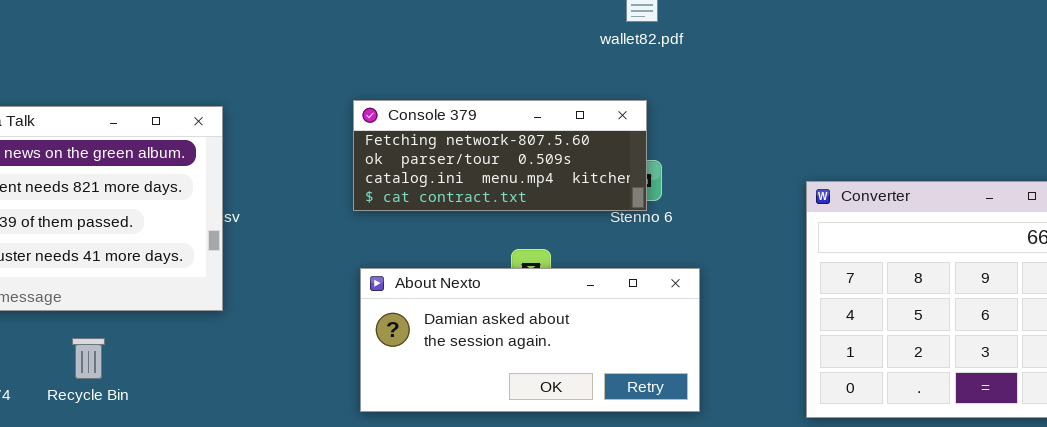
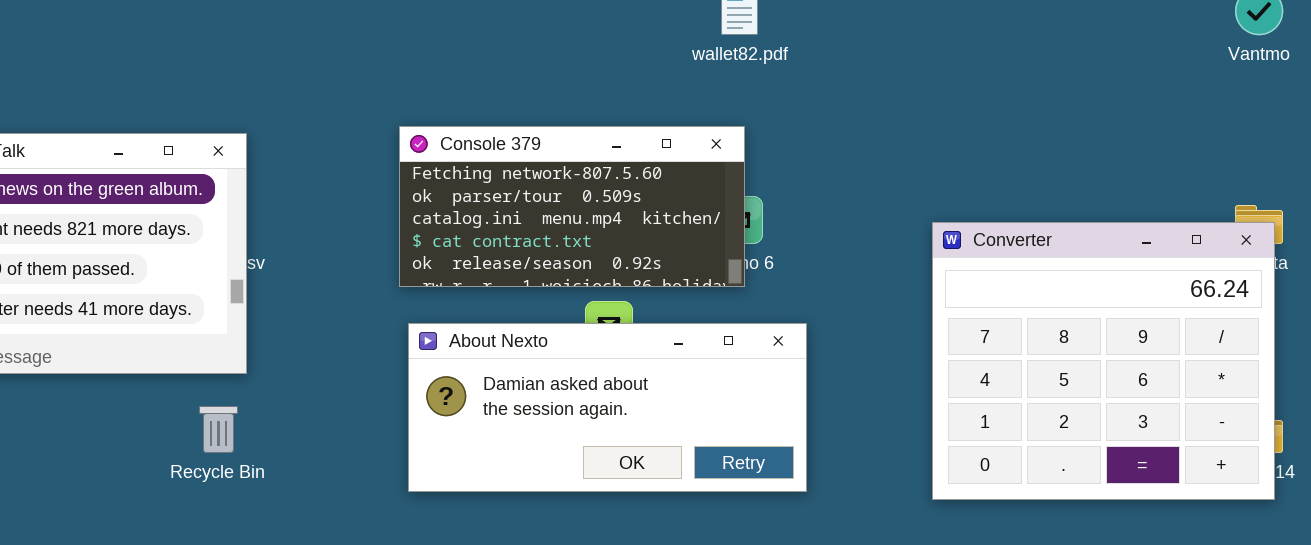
Console 379: [353,100,647,211] -> [399,126,745,287], resized
Recycle Bin: [72,338,105,379] -> [199,406,238,453], moved

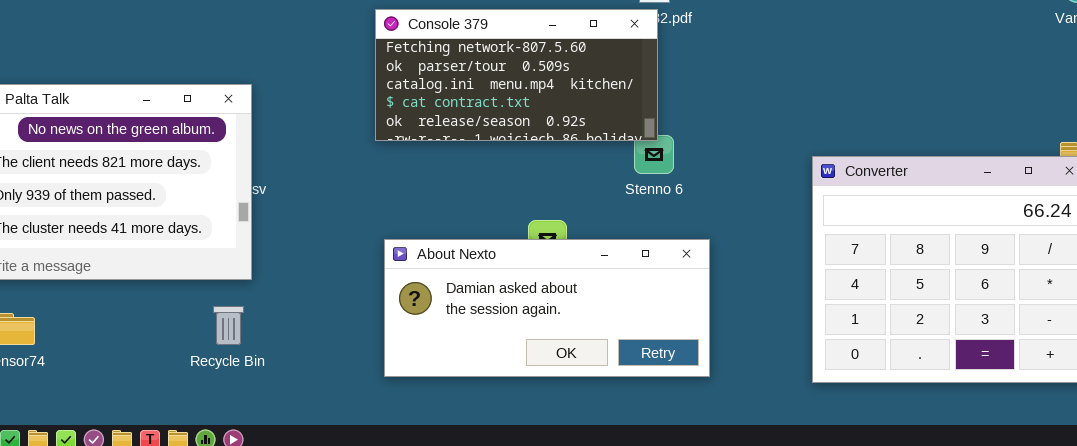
Console 379: [399,126,745,287] -> [375,9,658,141], moved

